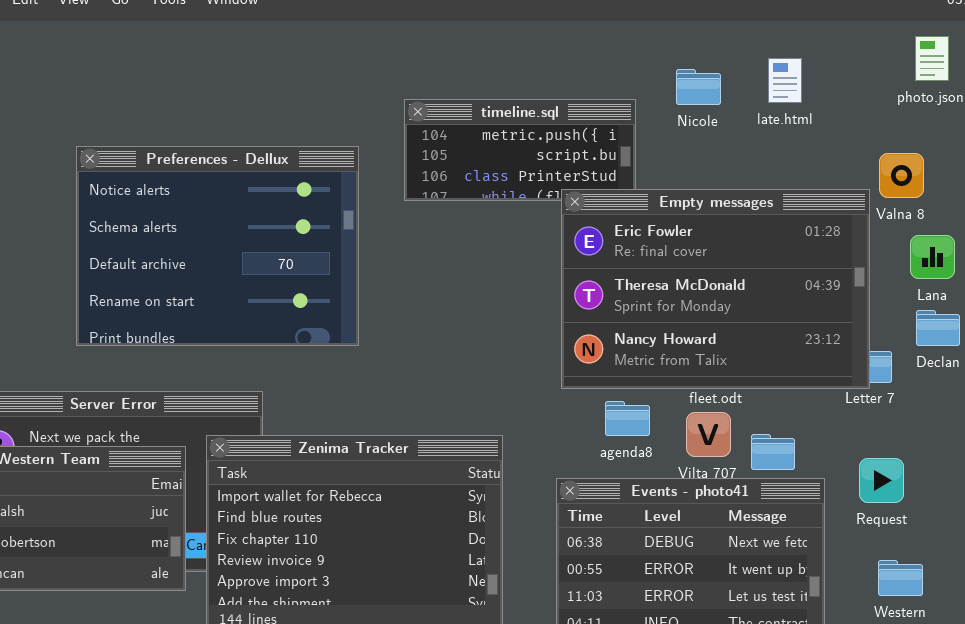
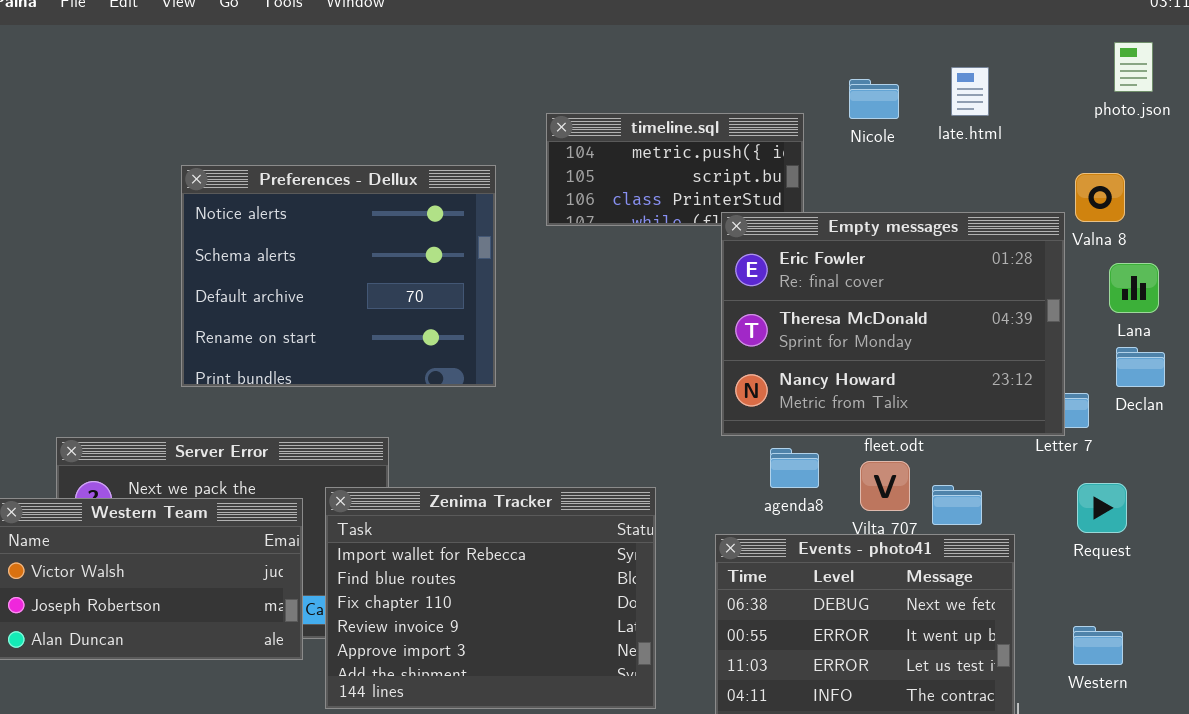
Request: [859,458,904,503] -> [1077,483,1127,533], moved

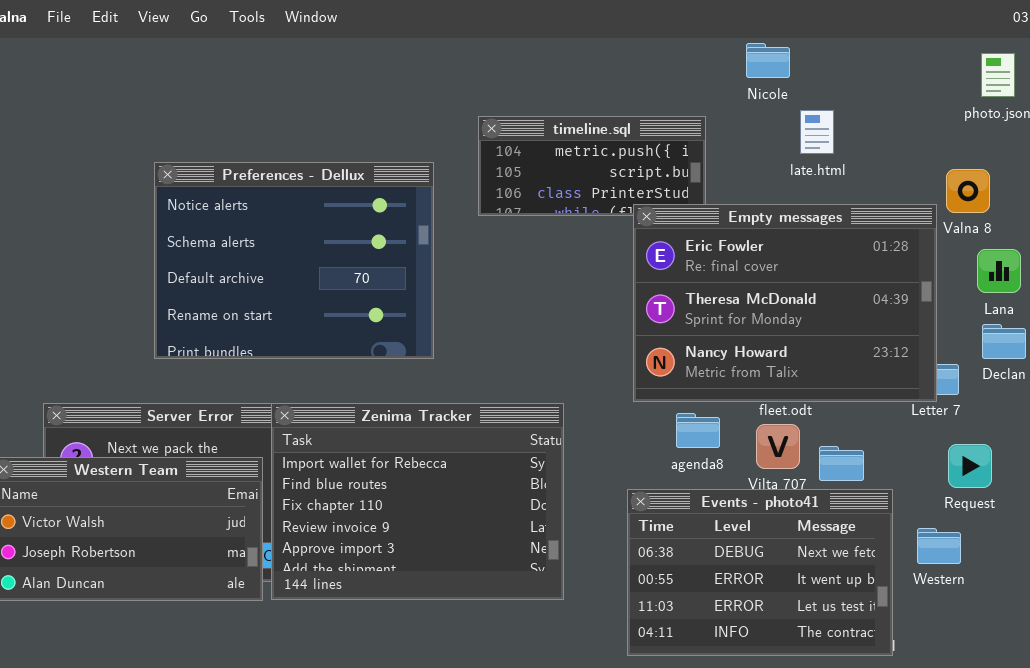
late.html: [951,67,989,116] -> [800,110,834,154], moved
Nicole: [849,79,899,119] -> [746,43,790,78], moved
Zenima Tracker: [325,487,656,709] -> [271,403,564,600], moved
Western: [1073,626,1123,665] -> [917,528,961,564], moved

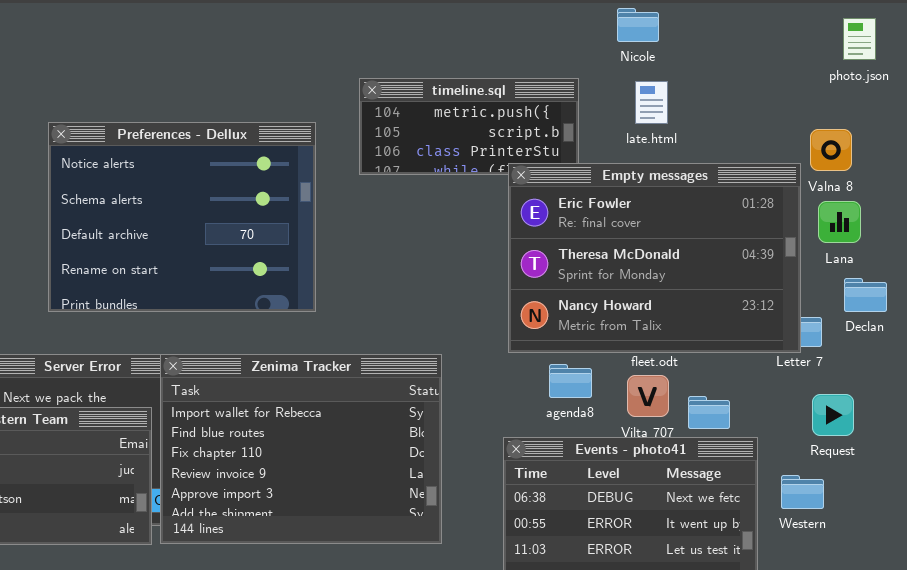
late.html: [800,110,834,154] -> [635,81,668,124], moved
Lana: [977,249,1021,293] -> [818,201,861,243], moved

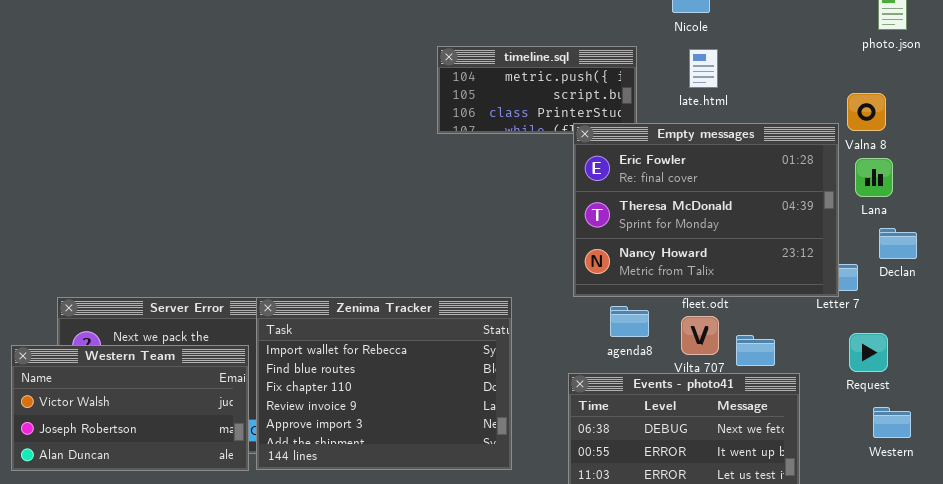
Preferences - Dellux: [48,122,316,312] -> none, closed
Western: [781,475,824,509] -> [873,407,911,438], moved

